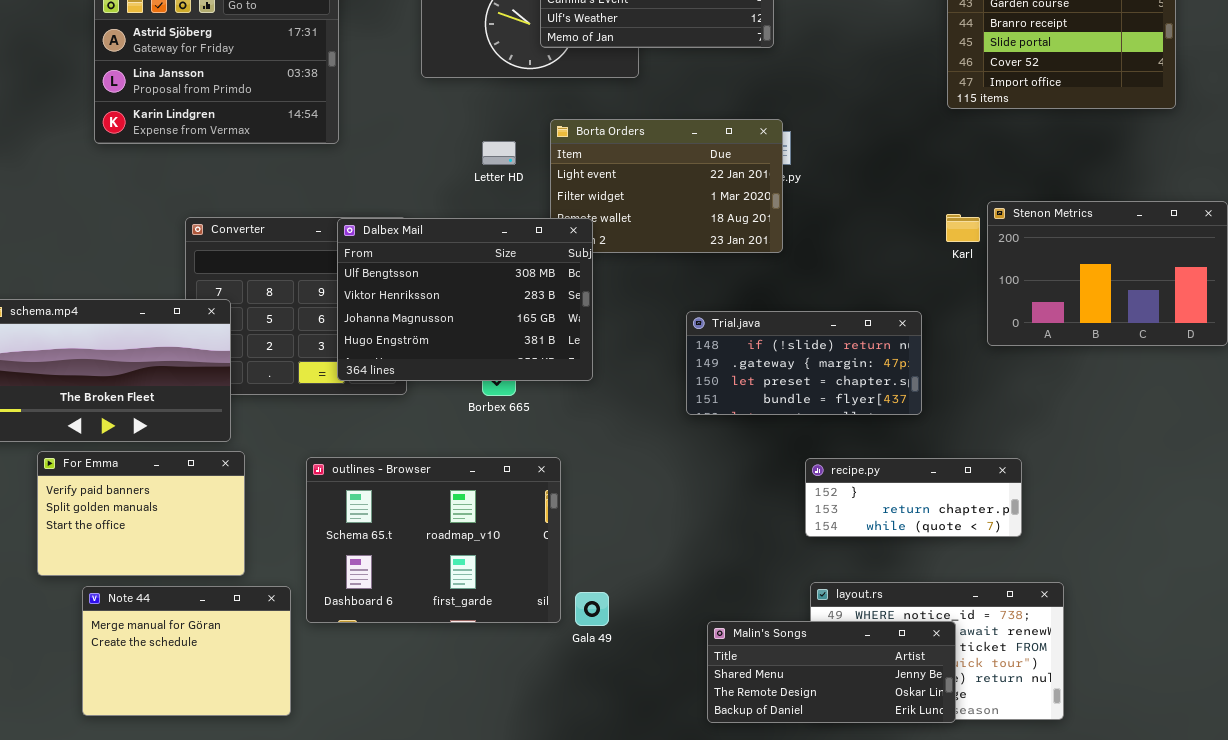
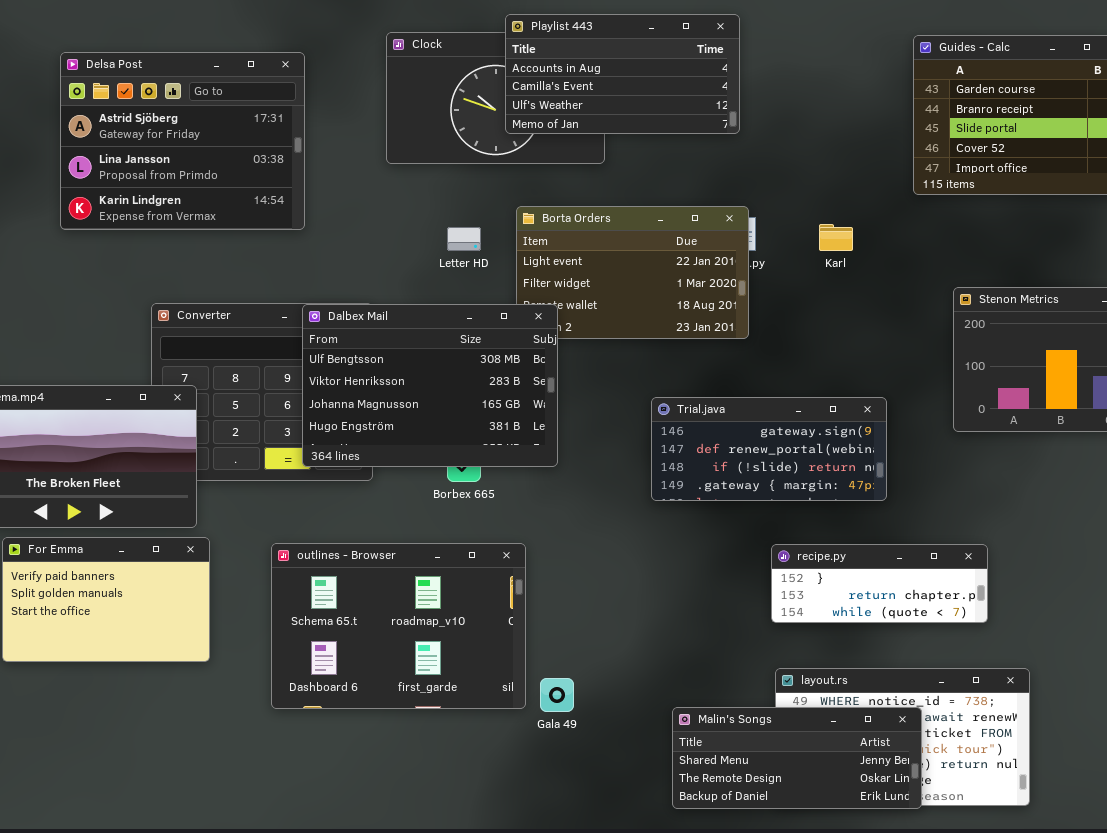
Karl: [946,214,980,242] -> [819,224,853,251], moved
Trial.java: [686,311,922,415] -> [651,397,887,501], scrolled up 2 rows
Note 44: [82,586,291,716] -> none, closed

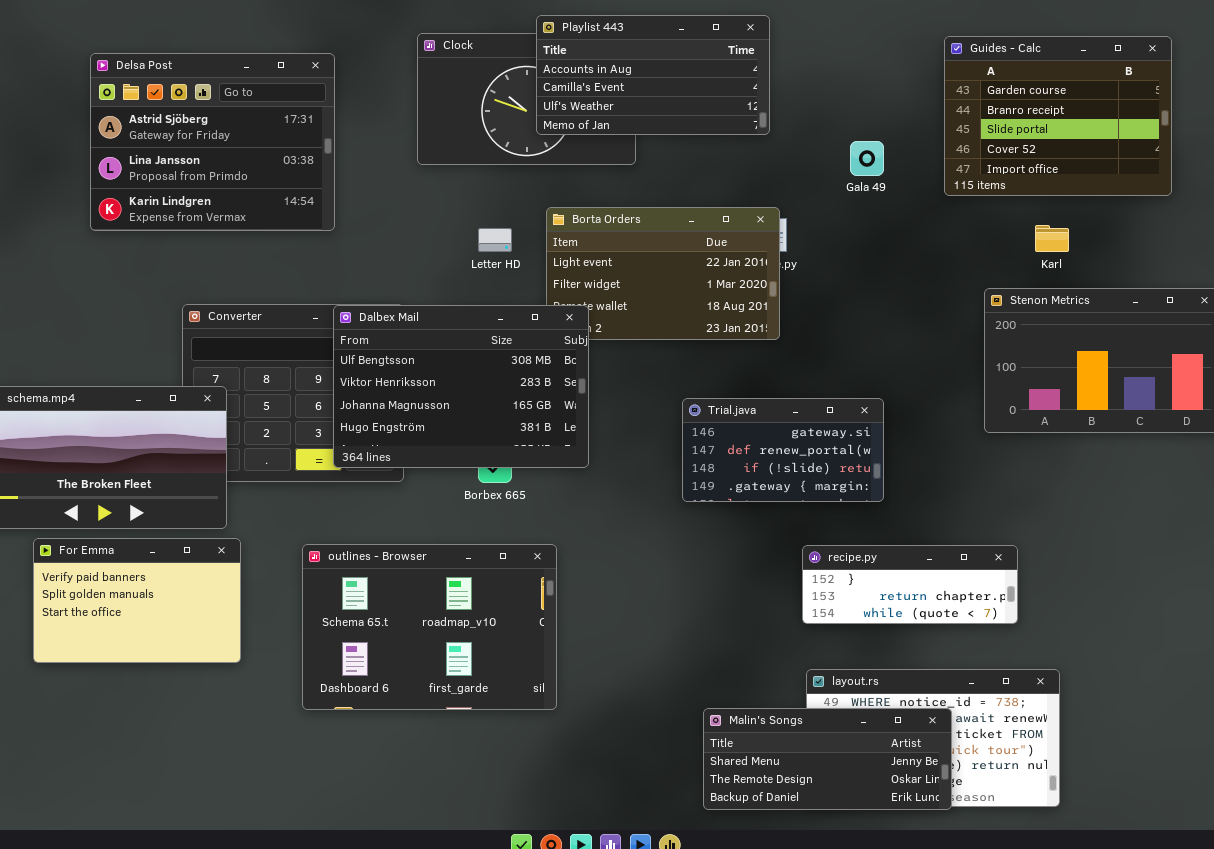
Karl: [819,224,853,251] -> [1035,225,1069,252], moved
Trial.java: [651,397,887,501] -> [682,398,884,502], resized
Gala 49: [540,678,574,712] -> [850,141,884,176], moved

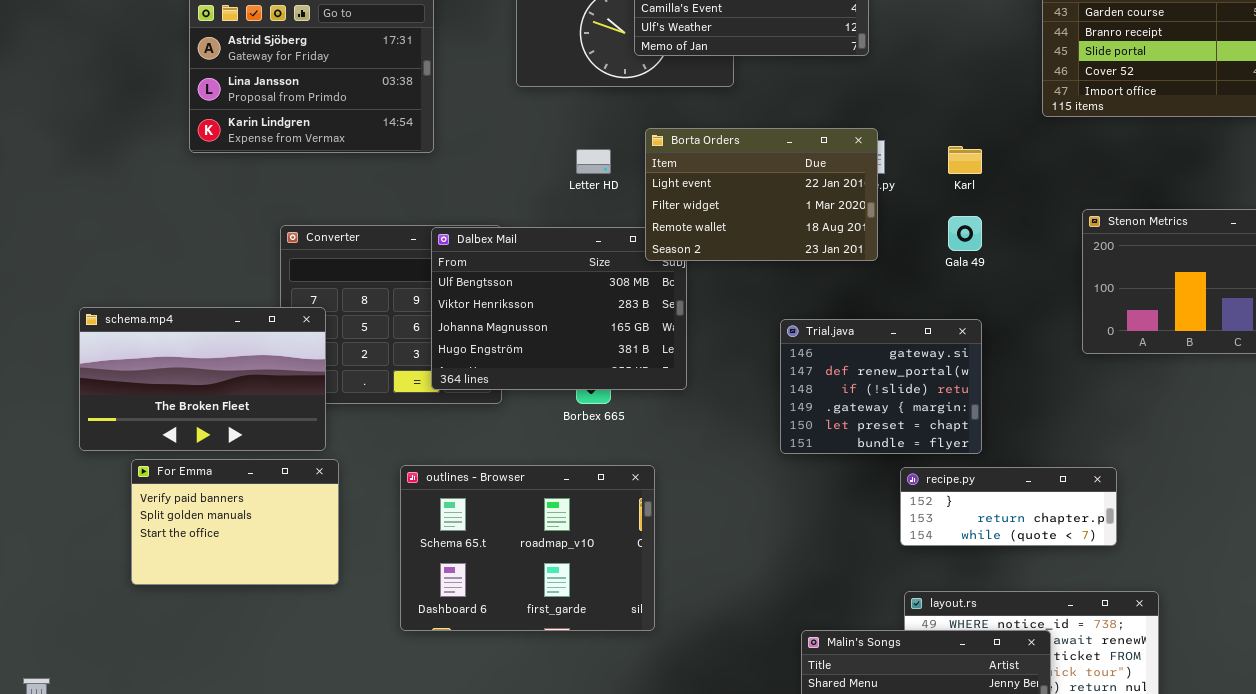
Gala 49: [850,141,884,176] -> [948,216,982,251], moved
Borta Orders: [546,207,780,340] -> [645,128,878,261], raised
Karl: [1035,225,1069,252] -> [948,146,982,174], moved
Trial.java: [682,398,884,502] -> [780,319,982,454], resized

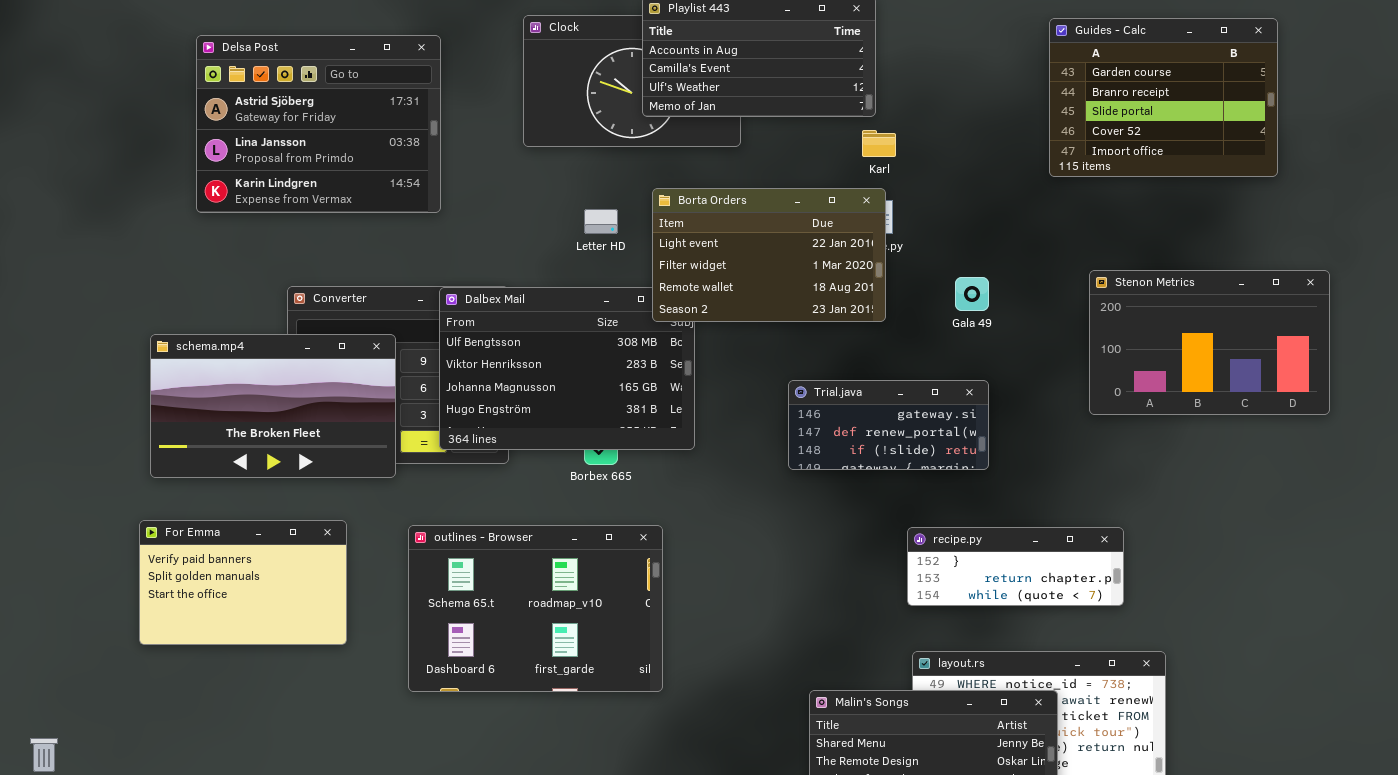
Karl: [948,146,982,174] -> [862,130,896,157], moved
schema.mp4: [79,307,326,451] -> [150,334,396,478], moved
Trial.java: [780,319,982,454] -> [788,380,989,470], resized

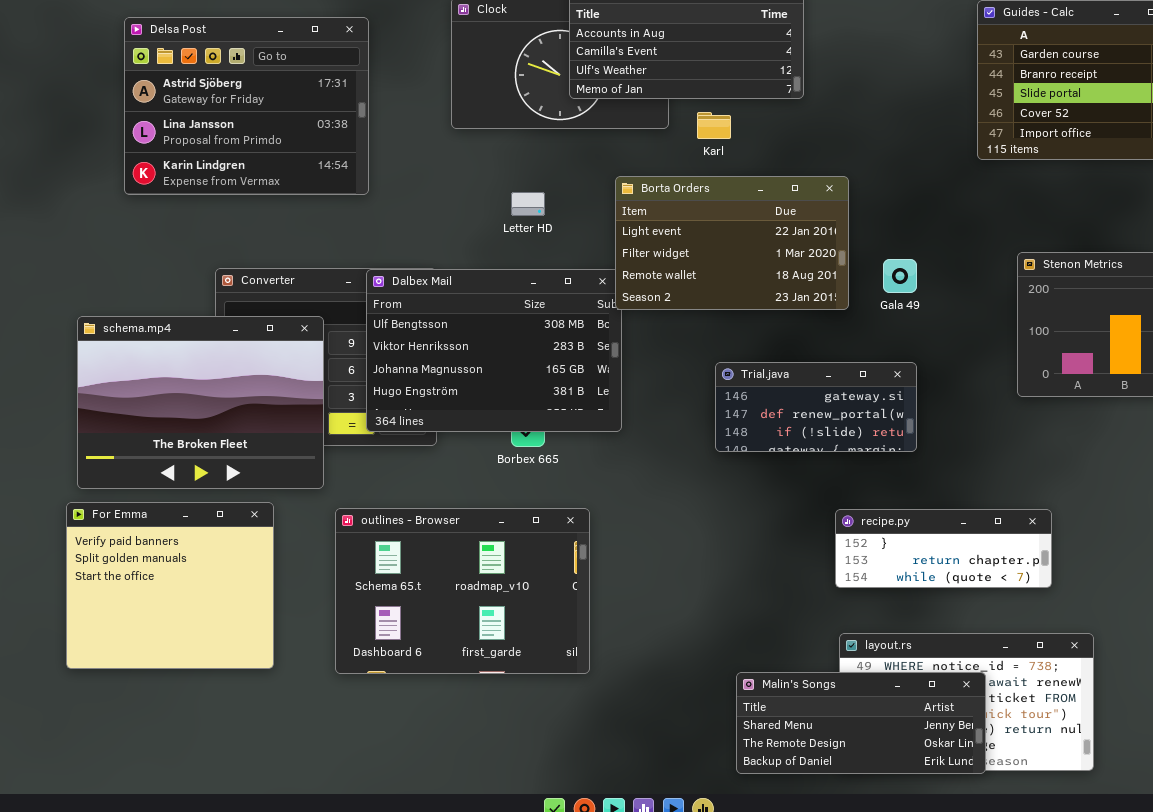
Karl: [862,130,896,157] -> [697,112,731,139], moved
Borta Orders: [652,188,886,322] -> [615,176,849,310], moved
schema.mp4: [150,334,396,478] -> [77,316,324,489], resized
For Emma: [139,520,347,645] -> [66,502,274,669], resized

